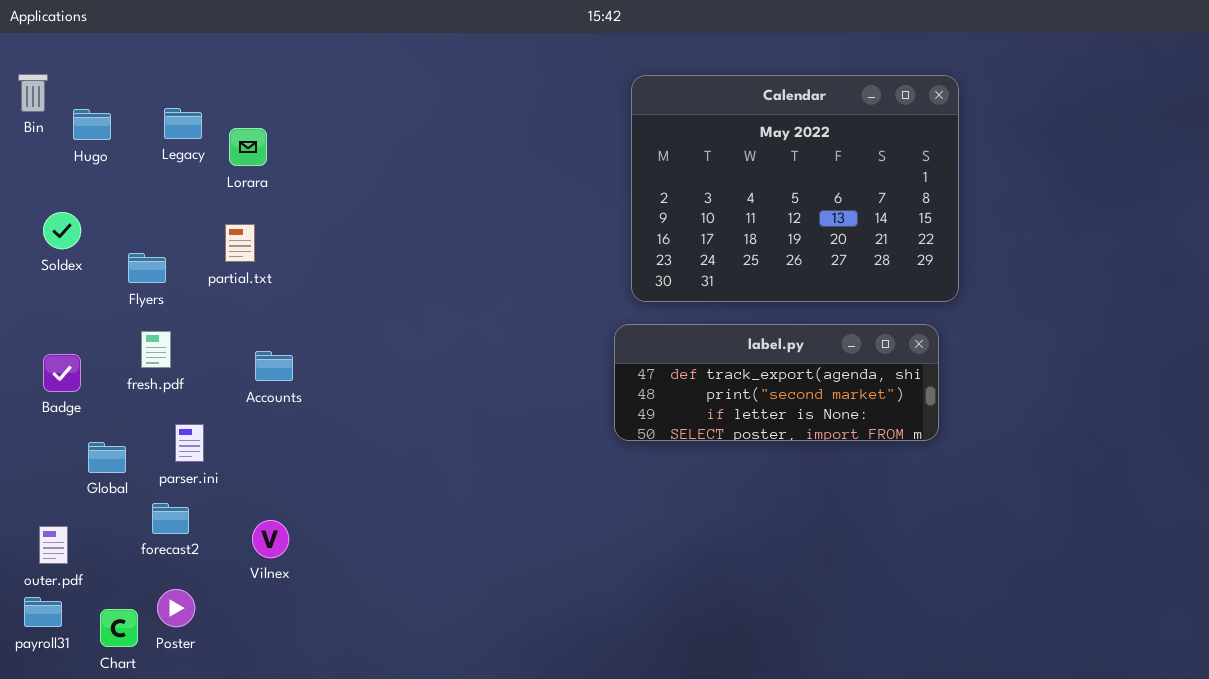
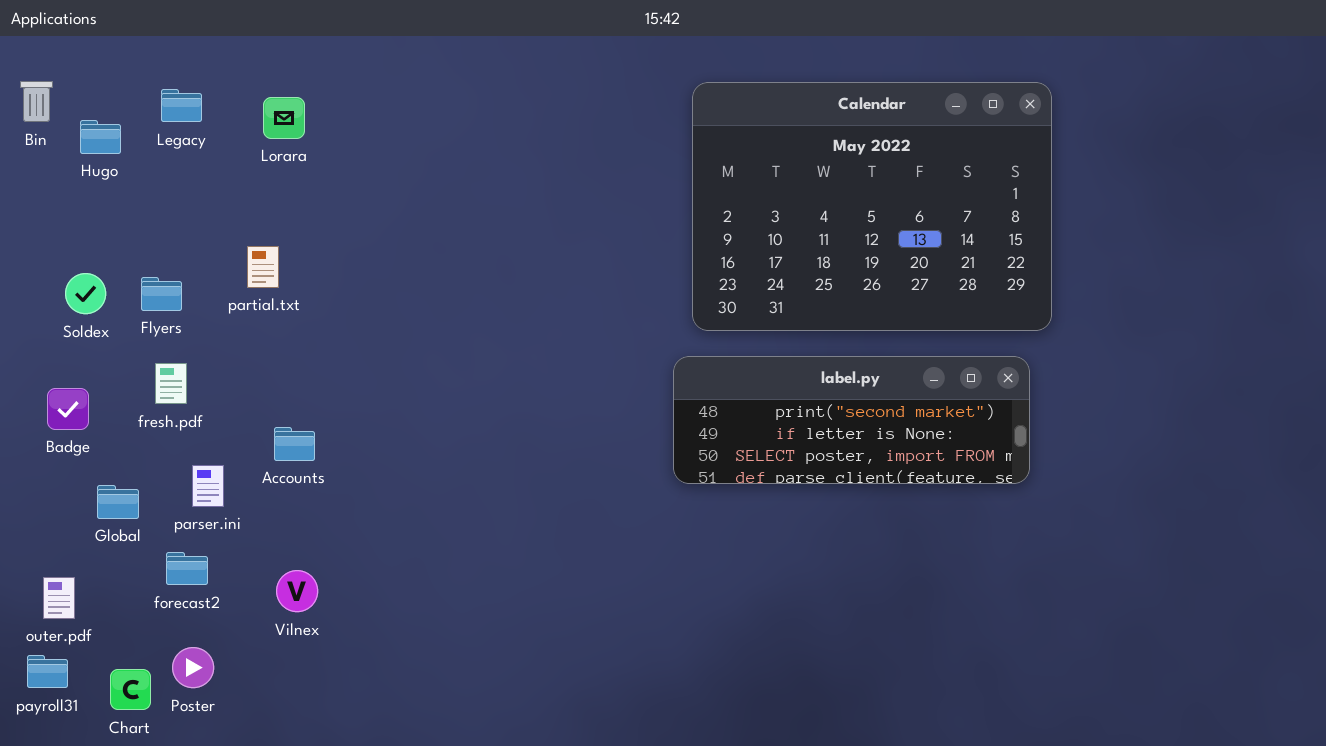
Legacy: [164,108,202,139] -> [161,89,202,122], moved
Lorara: [229,128,267,166] -> [263,97,305,139], moved
Soldex: [43,212,81,249] -> [65,273,106,314], moved
label.py: [614,324,939,441] -> [673,356,1030,484], scrolled down 1 row
Accounts: [255,351,293,381] -> [274,427,315,461], moved

